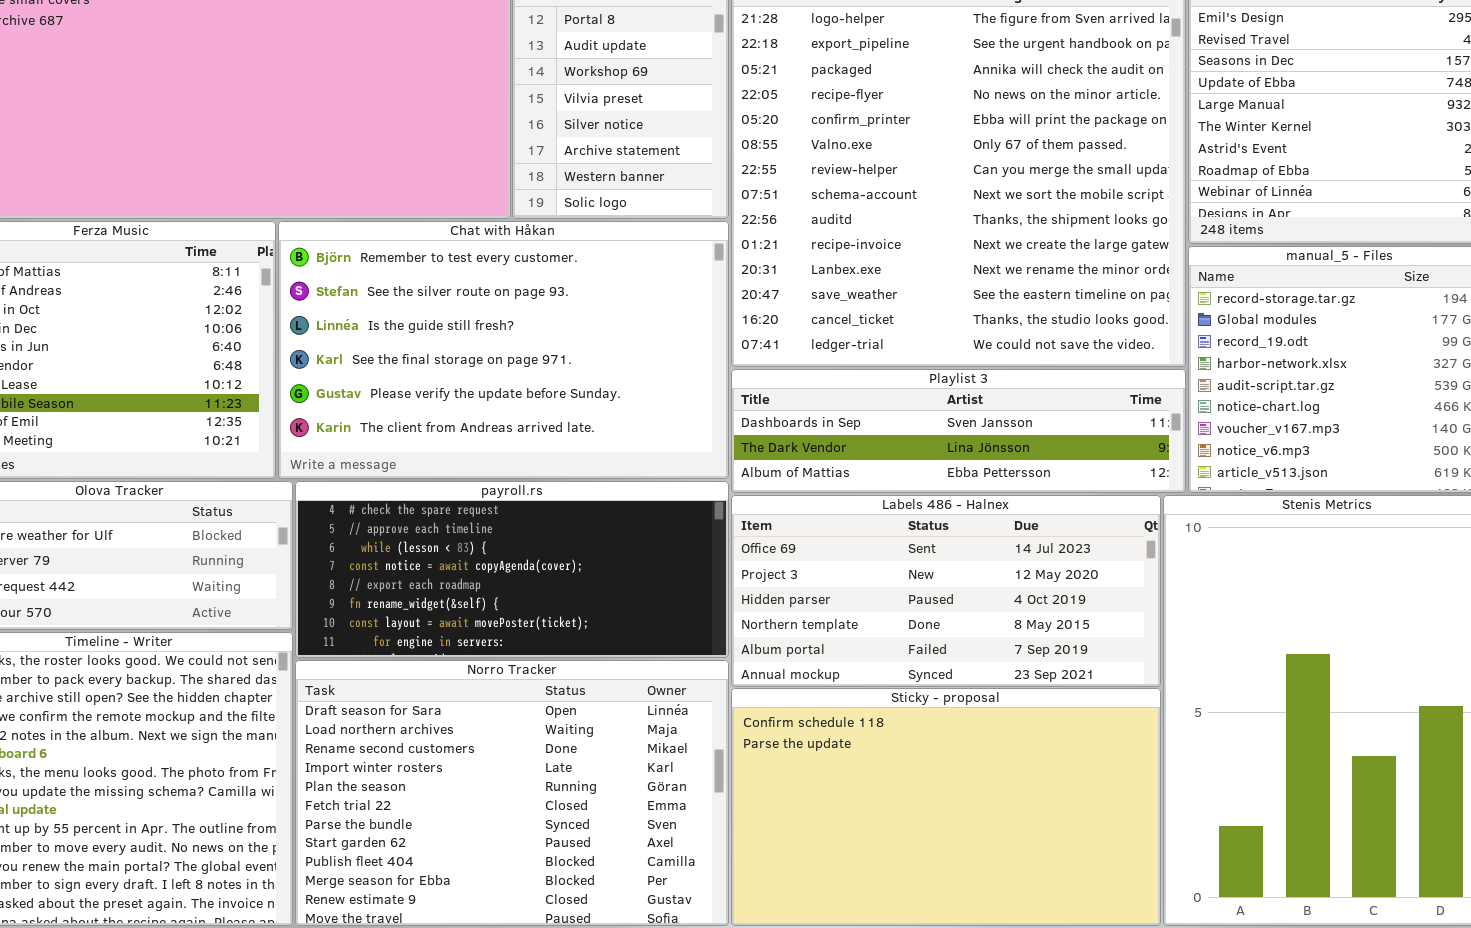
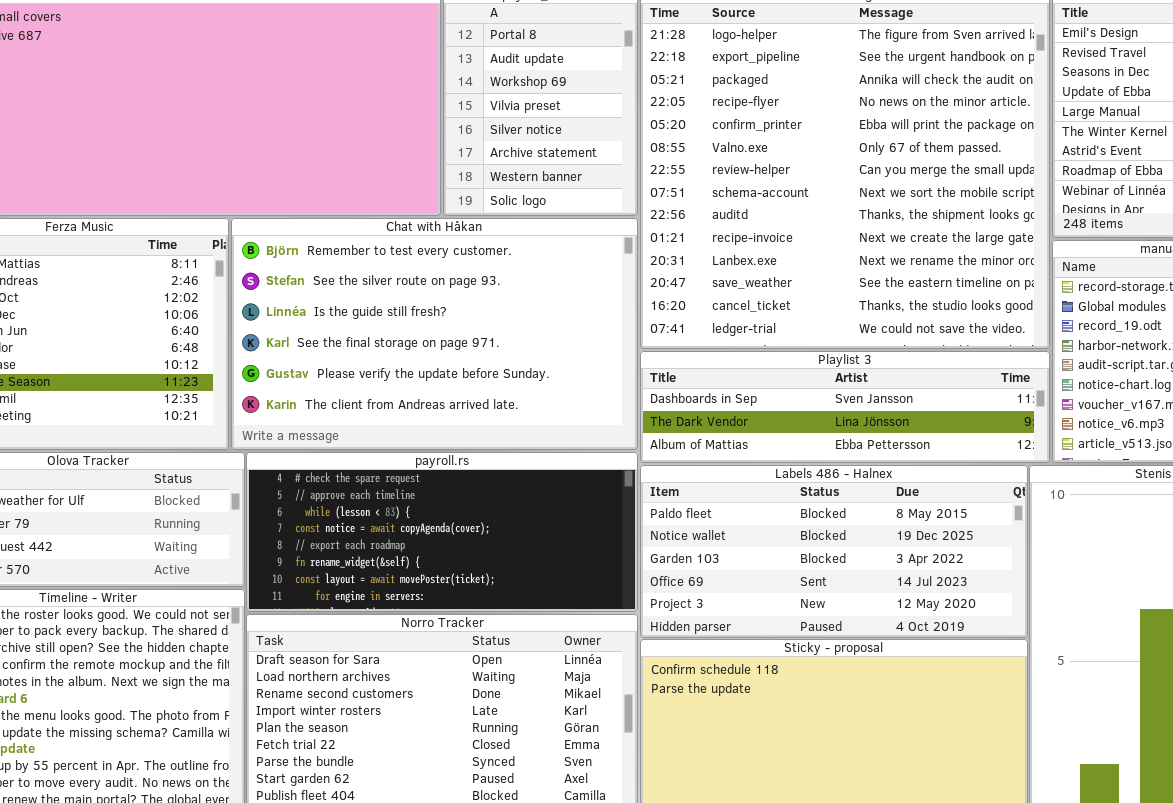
Labels 486 - Halnex: [731,495,1161,687] -> [640,465,1028,638], scrolled up 3 rows

